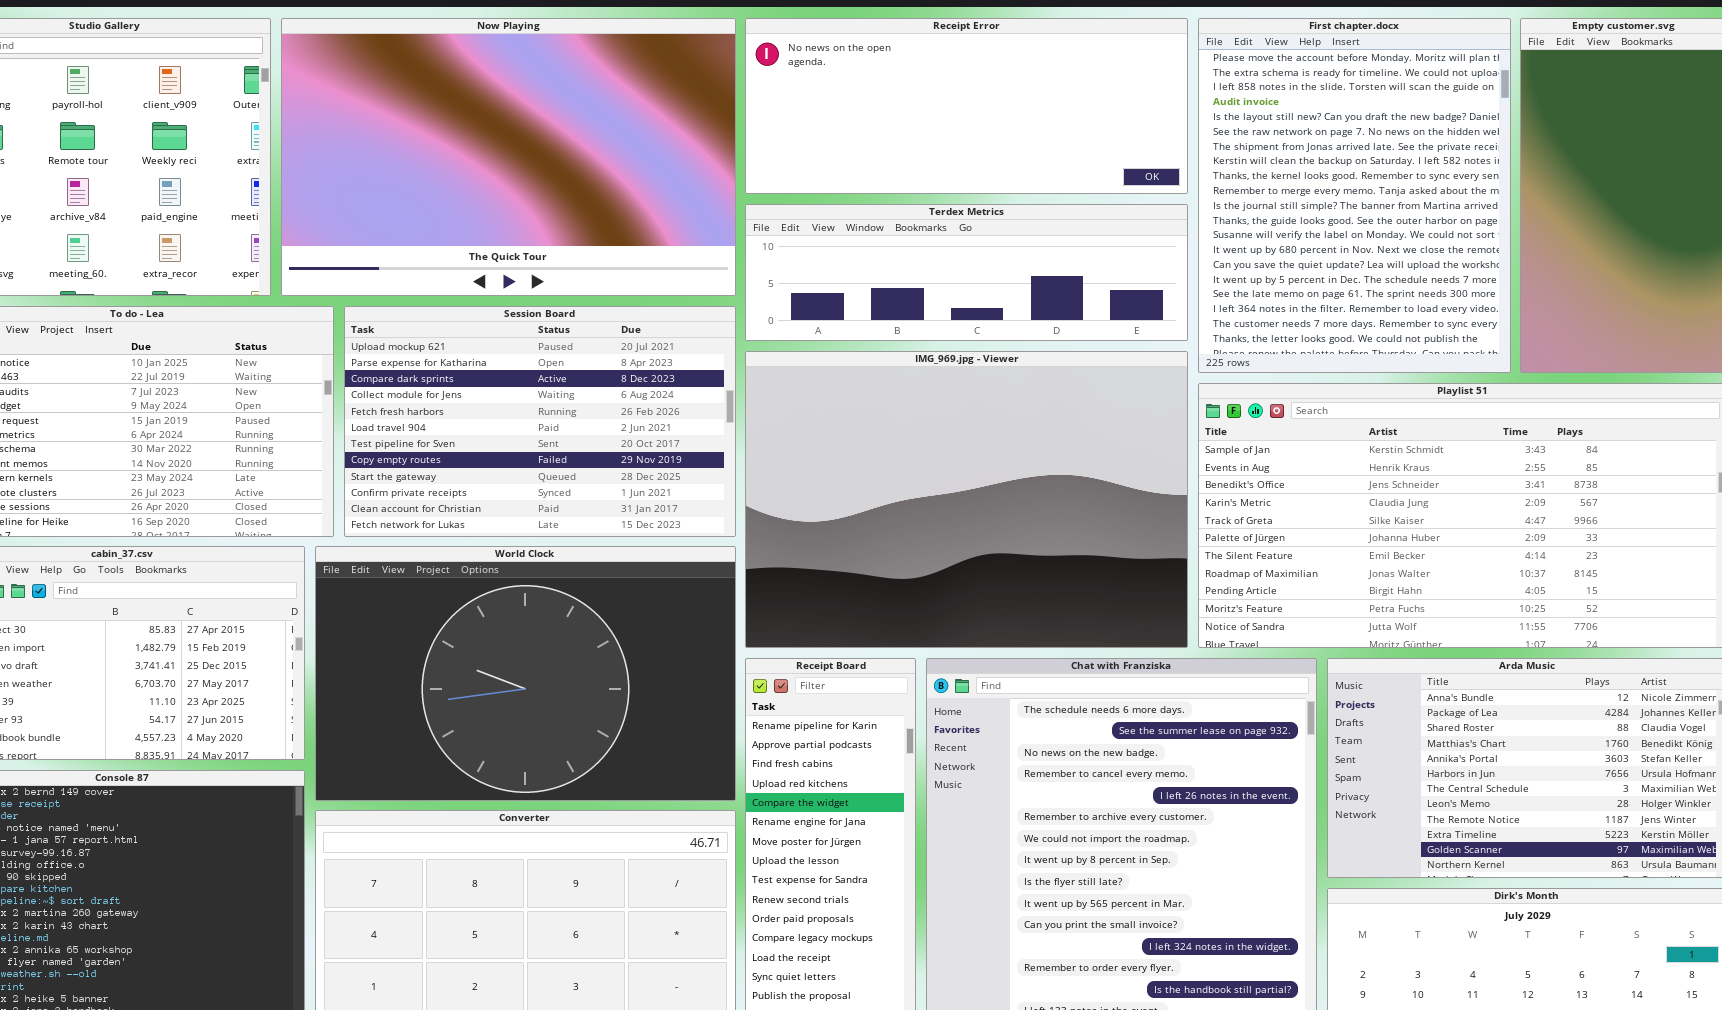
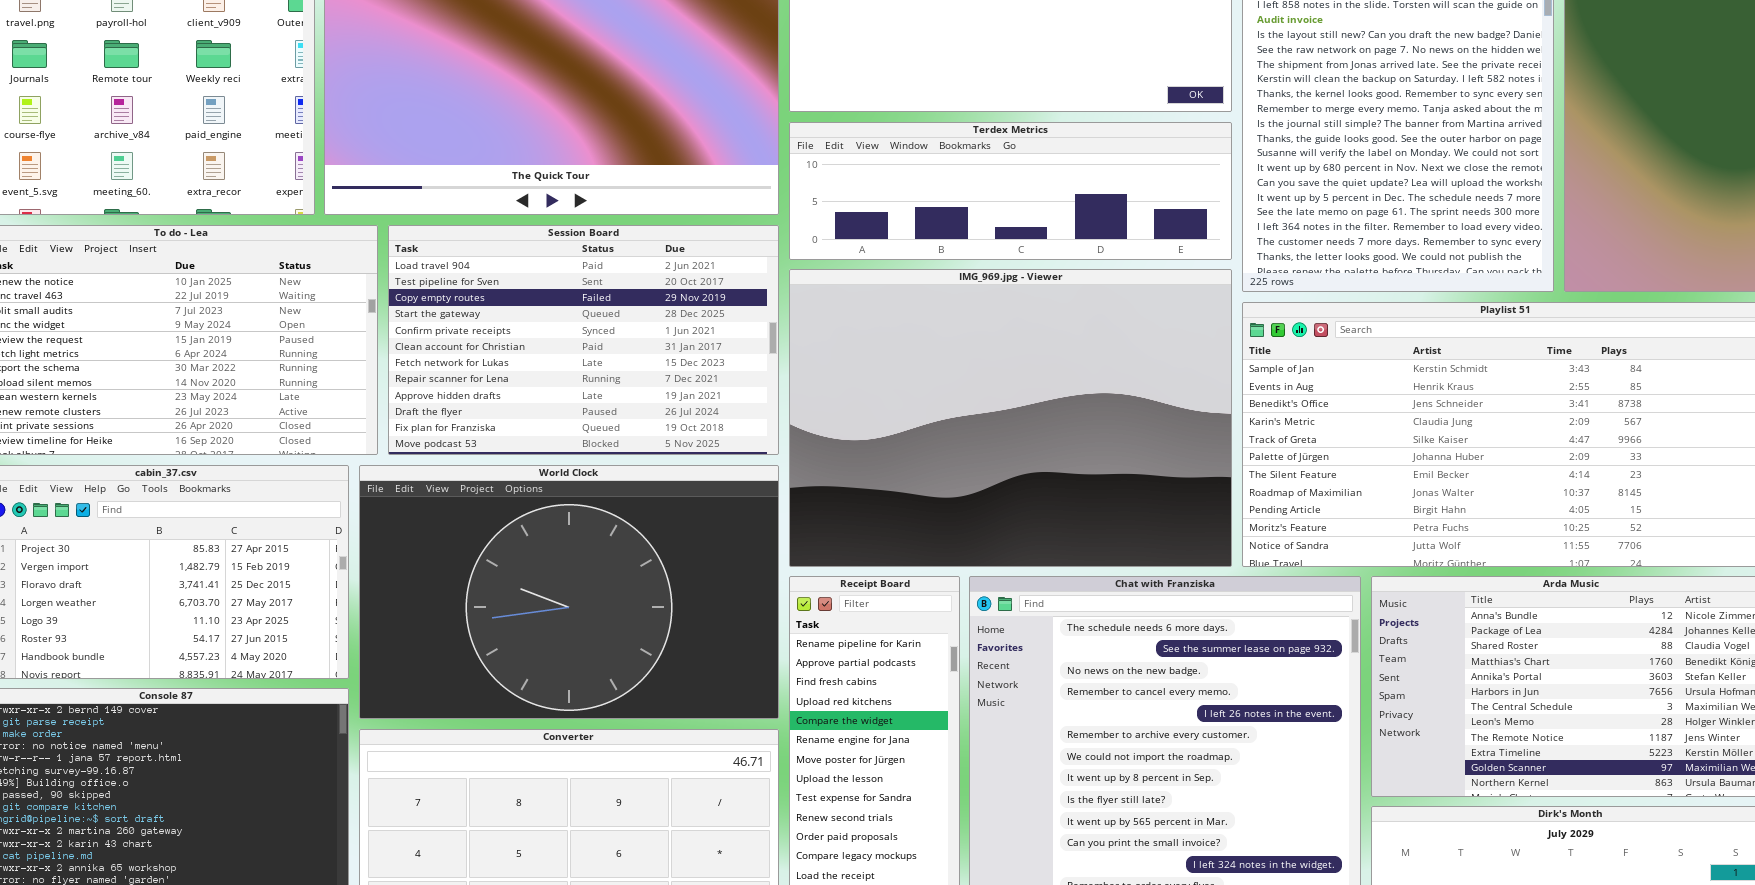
Session Board: [344,306,736,537] -> [388,225,779,455], scrolled down 5 rows

